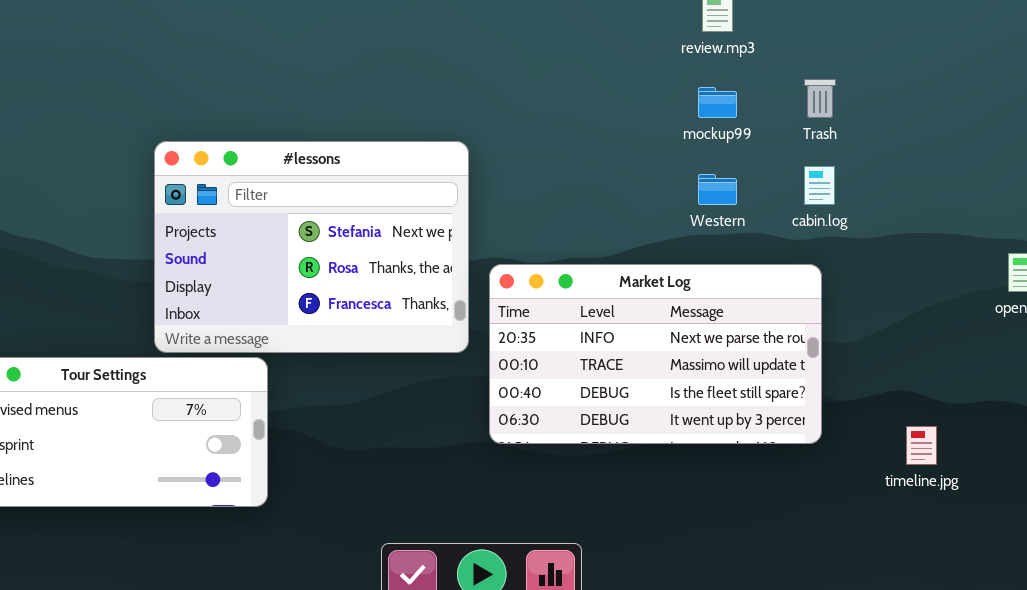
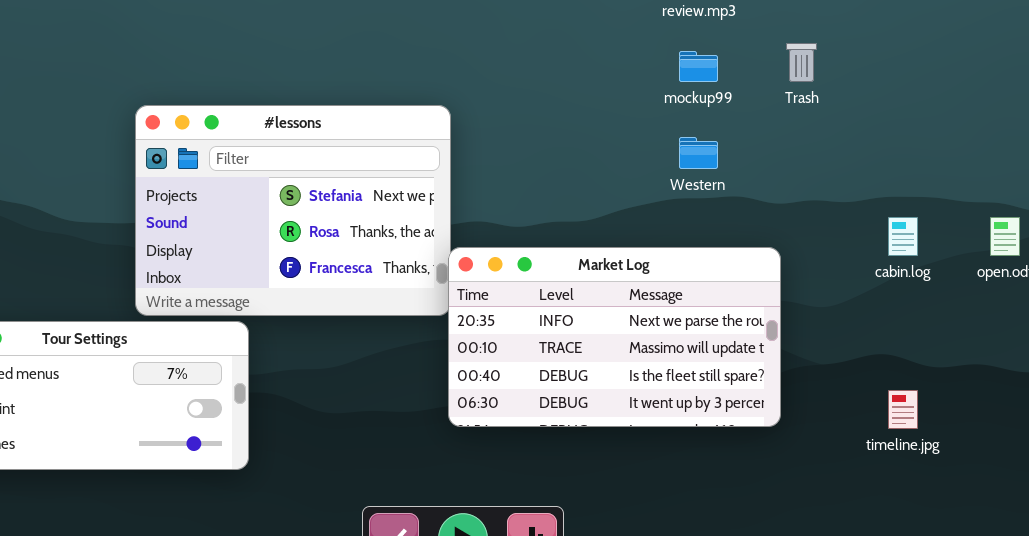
cabin.log: [804,166,835,205] -> [888,217,918,256], moved
Market Log: [489,264,822,444] -> [448,247,781,427], moved

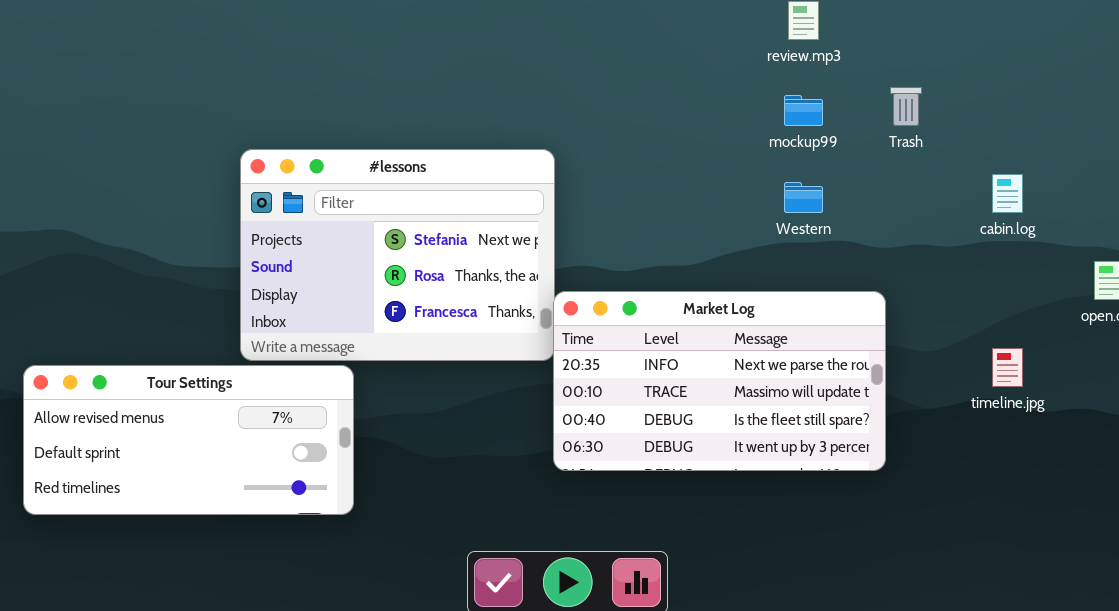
cabin.log: [888,217,918,256] -> [992,174,1023,213], moved
timeline.jpg: [888,390,918,429] -> [992,348,1023,387], moved

